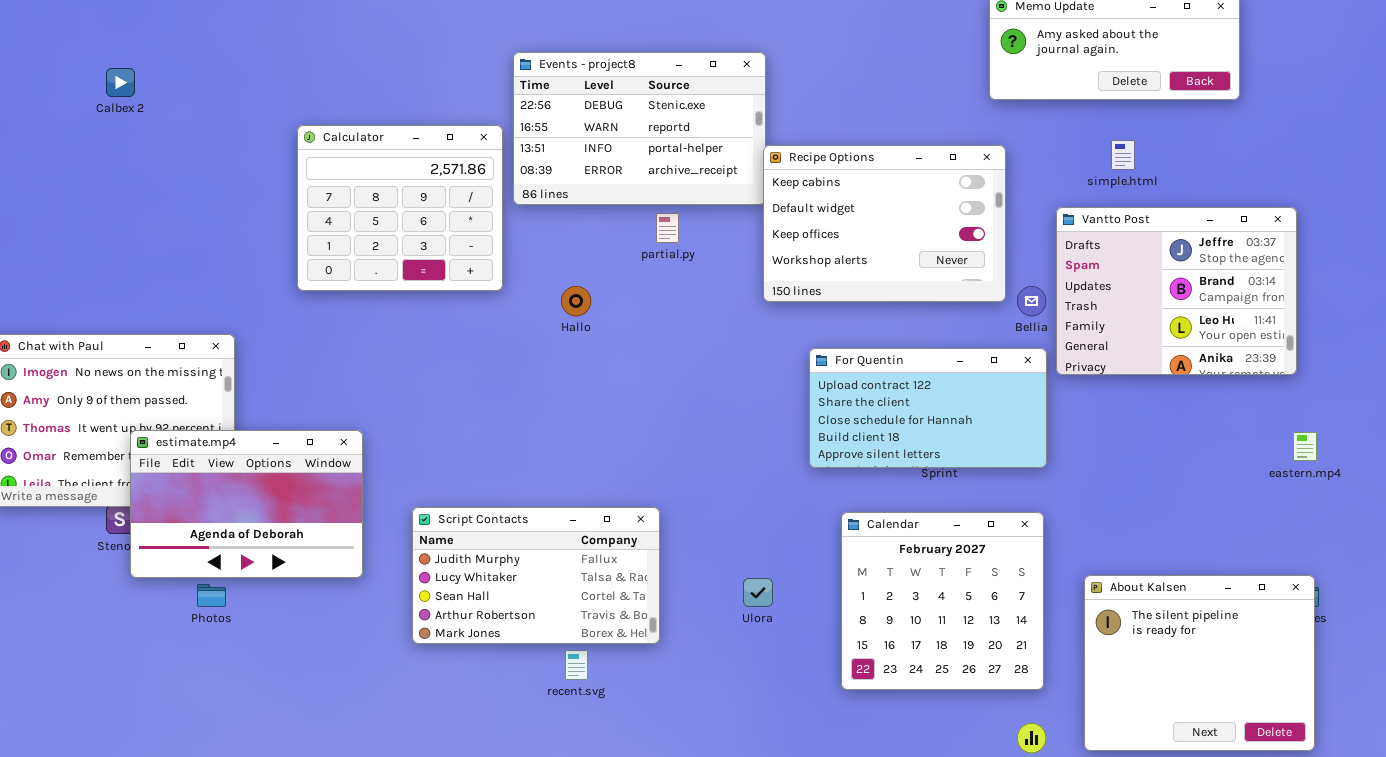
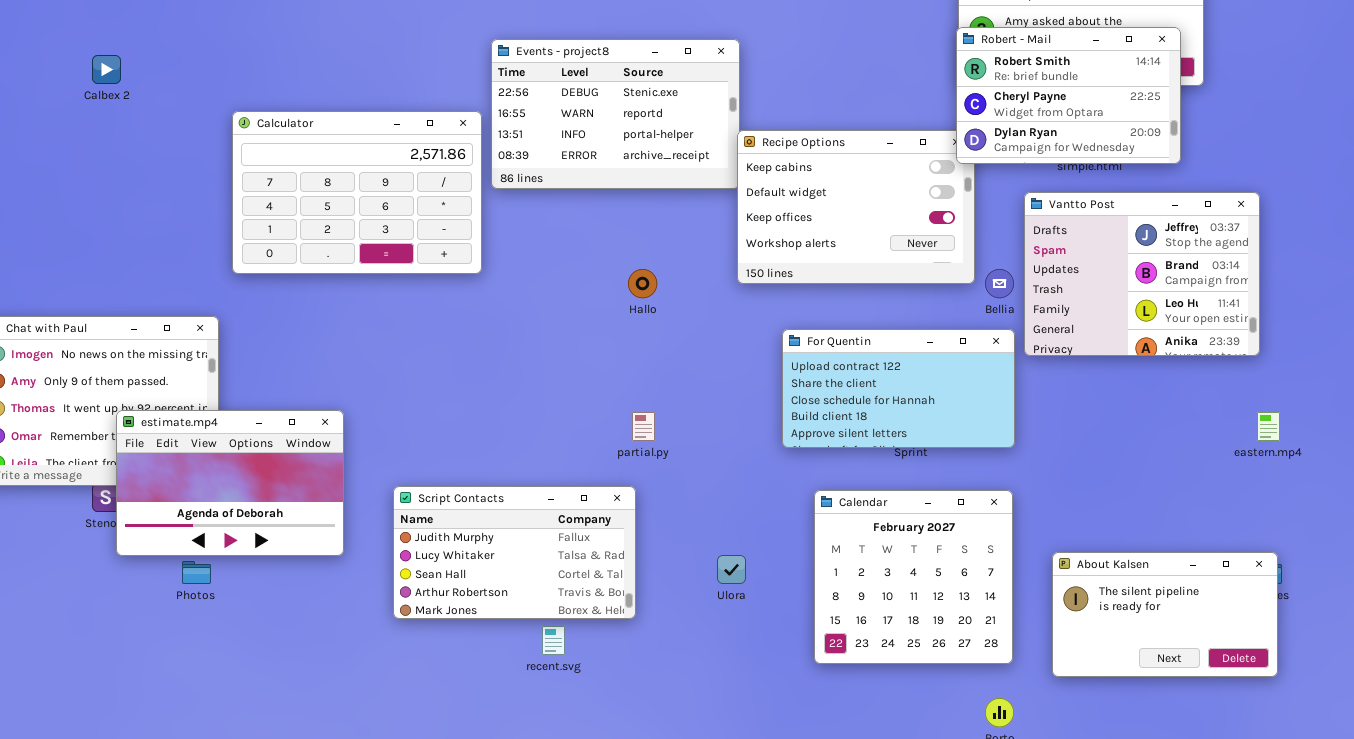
Robert - Mail: none -> [956,27,1181,164], opened
Calculator: [297,125,503,291] -> [232,111,482,274], resized
partial.py: [656,213,679,243] -> [632,412,655,441], moved
Hallo: [561,286,591,316] -> [628,269,657,298], moved
About Kalsen: [1084,575,1315,751] -> [1052,552,1278,677], resized

